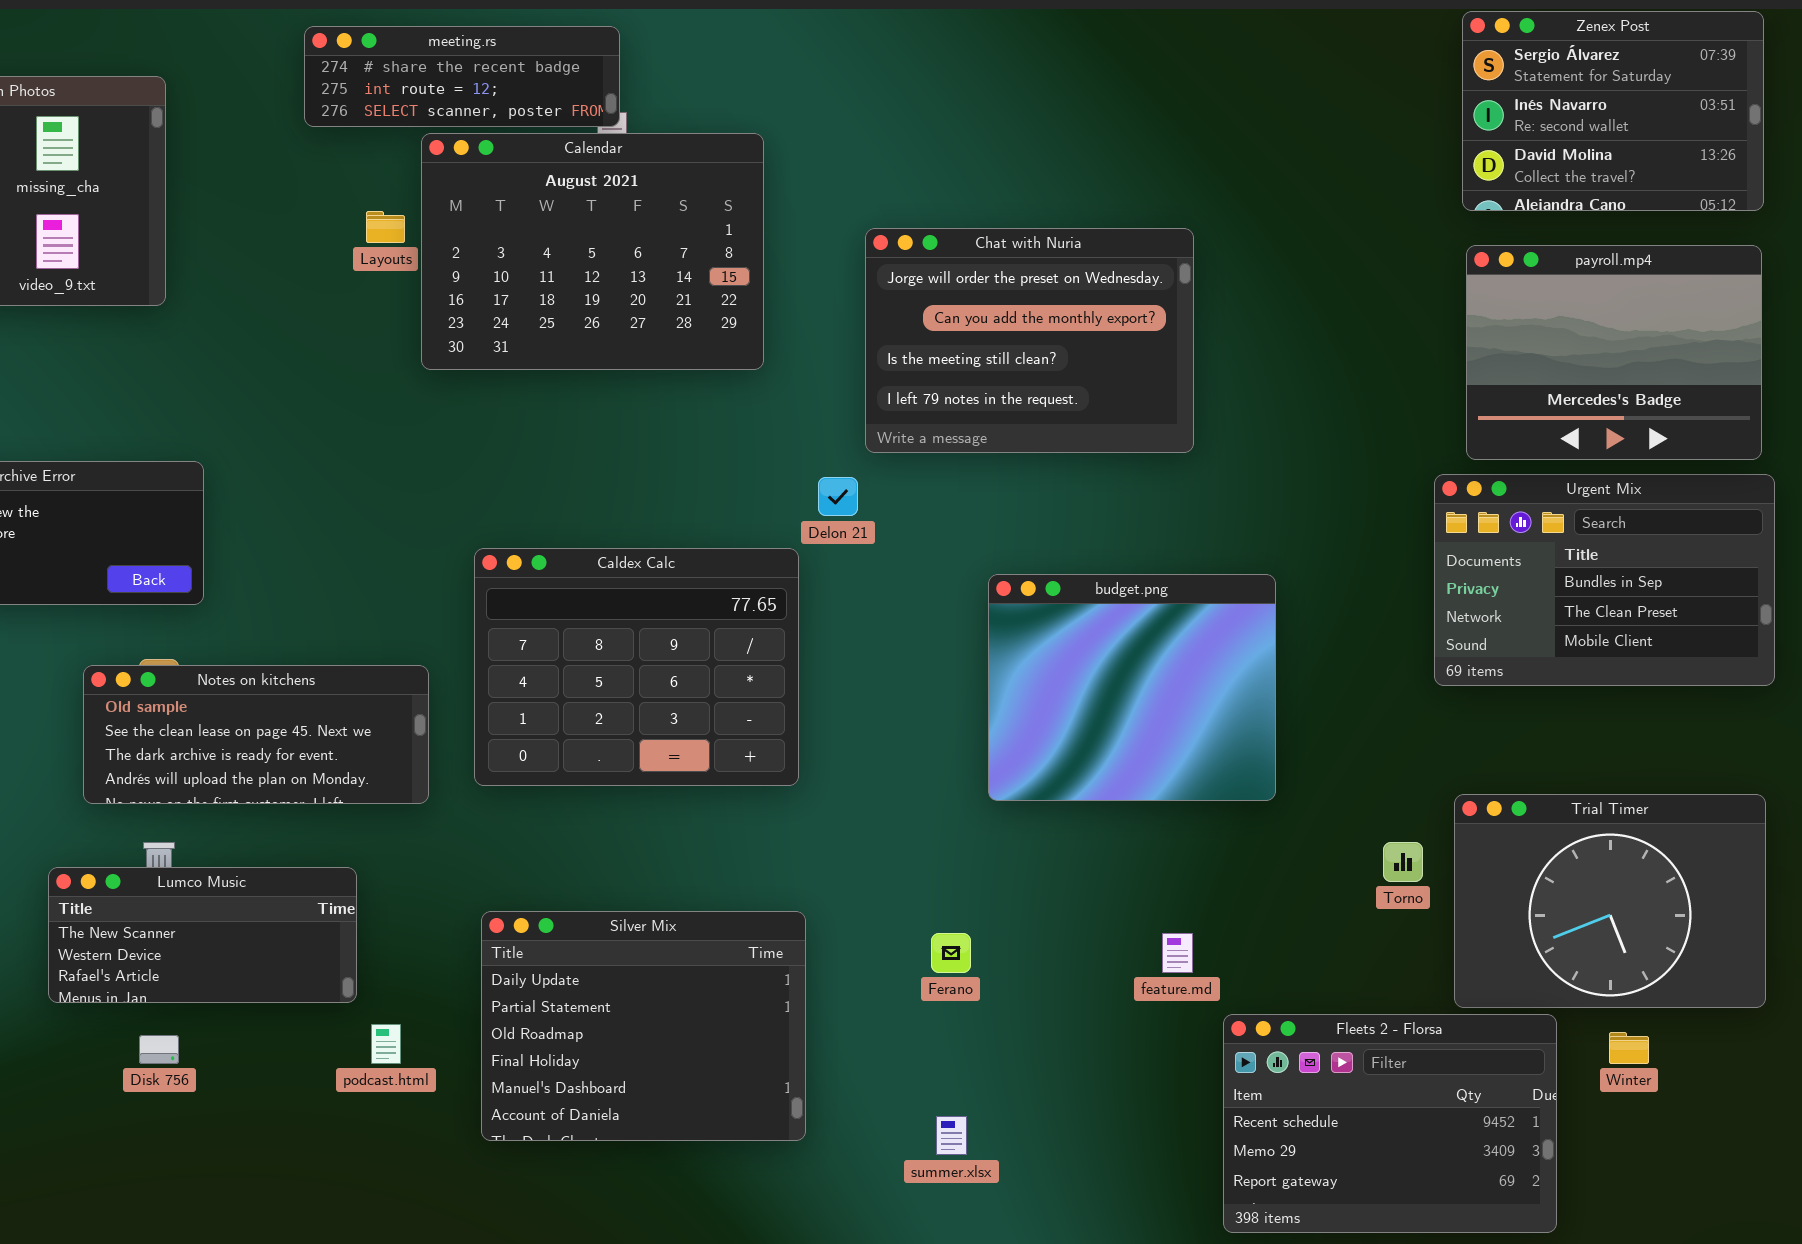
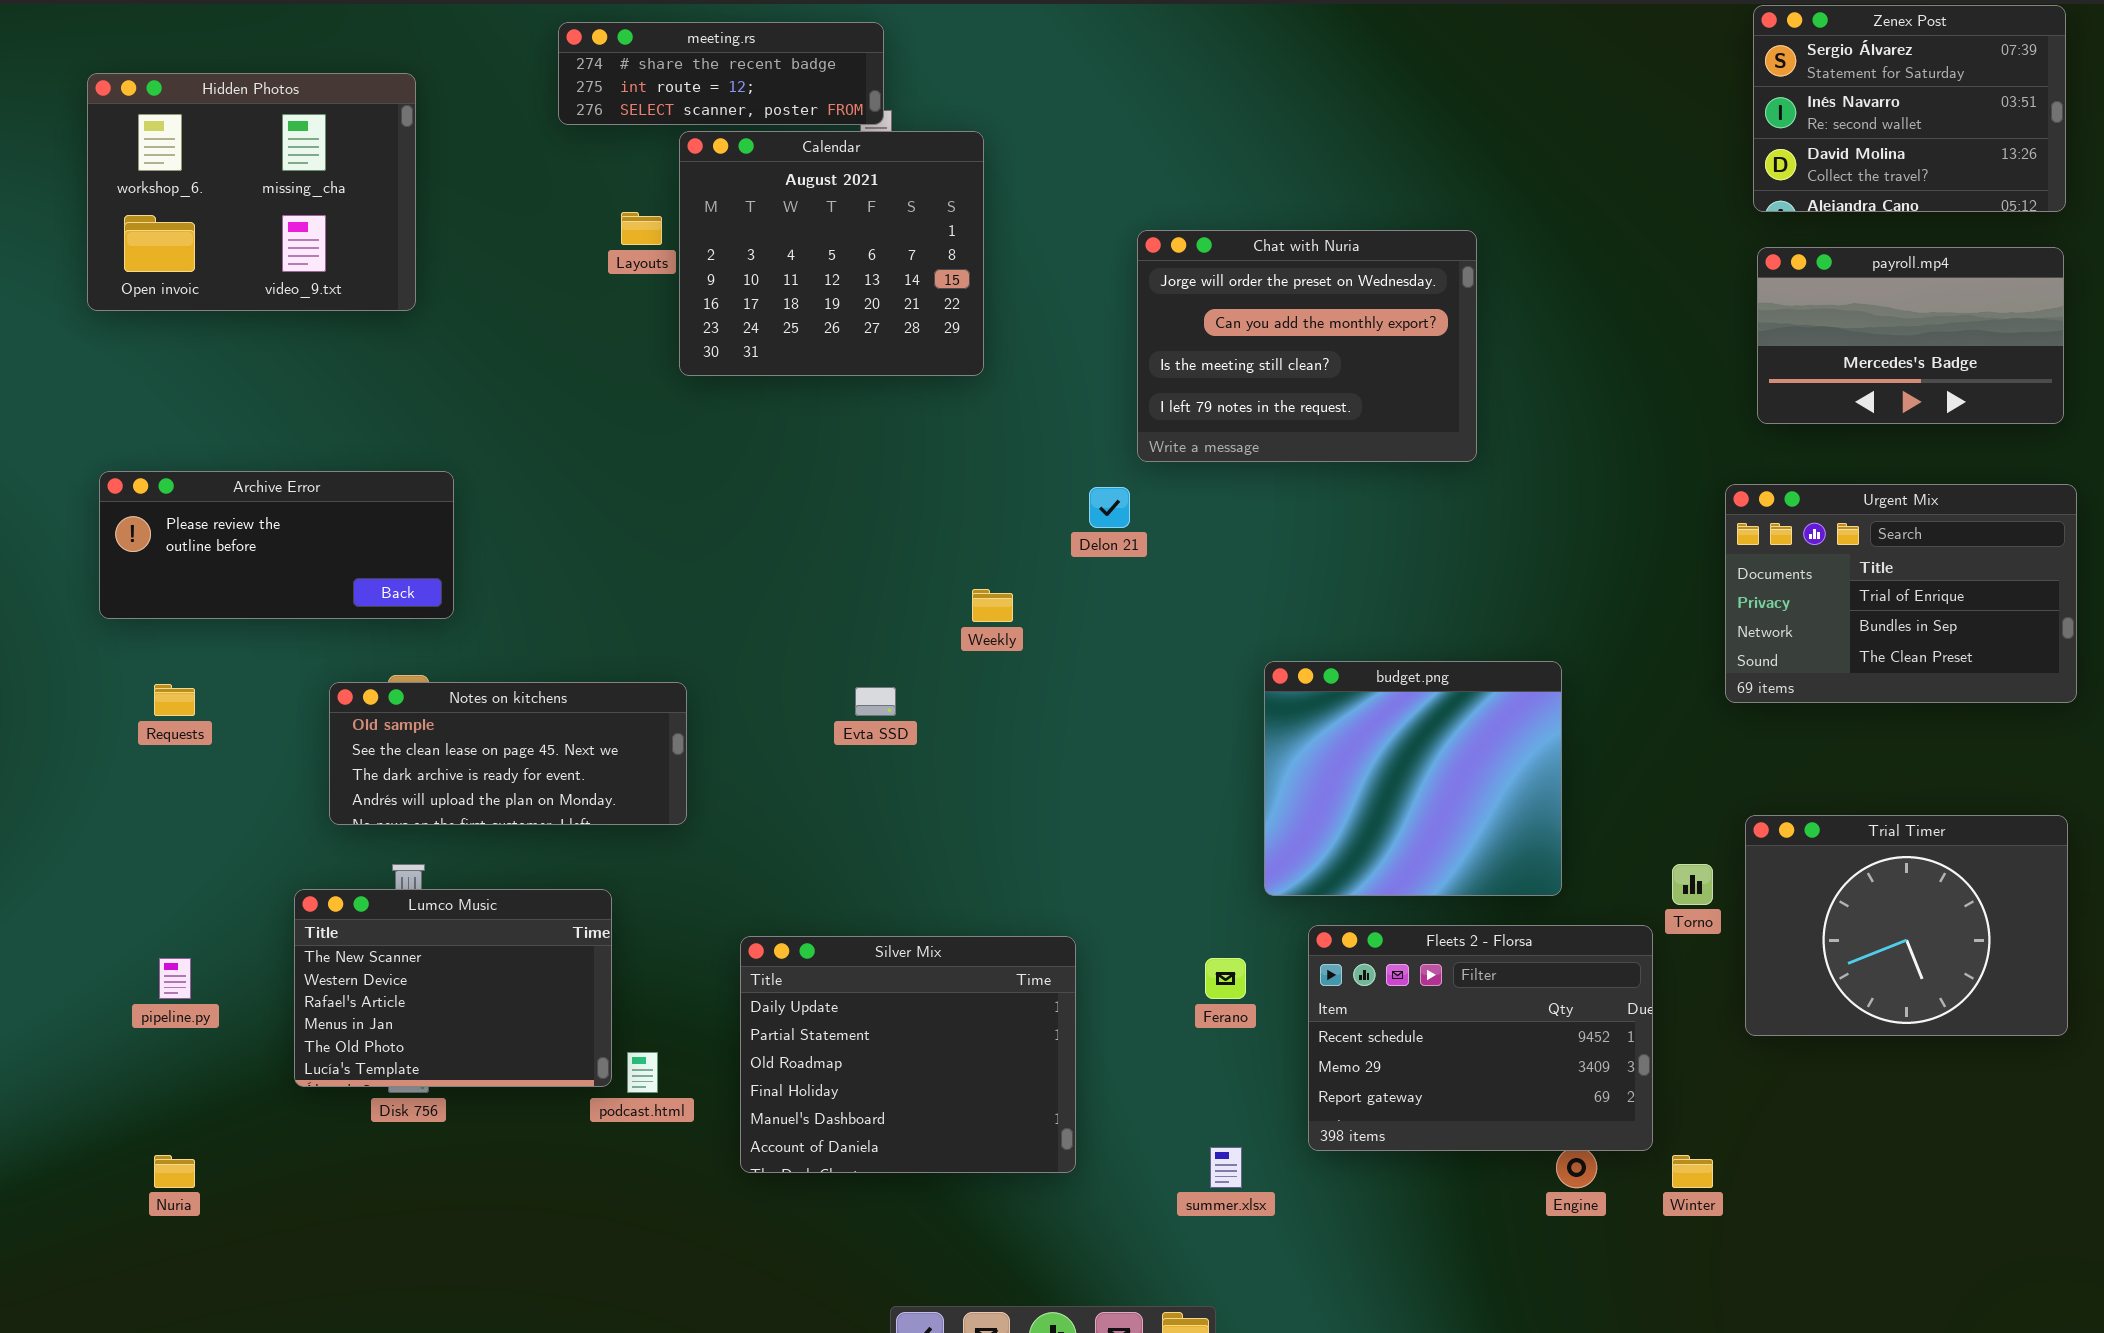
Calendar: [421,133,764,370] -> [679,131,984,376], resized
payroll.mp4: [1466,245,1762,460] -> [1757,247,2064,424], resized
Urgent Mix: [1434,474,1775,686] -> [1725,484,2077,703], scrolled up 1 row
Caldex Calc: [474,548,799,786] -> none, closed
budget.png: [988,574,1276,801] -> [1264,661,1562,896], moved
Lumco Music: [48,867,357,1003] -> [294,889,612,1087], resized
Fleets 2 - Florsa: [1223,1014,1557,1233] -> [1308,925,1653,1151], moved
Winter: [1609,1032,1649,1064] -> [1672,1155,1713,1188], moved

